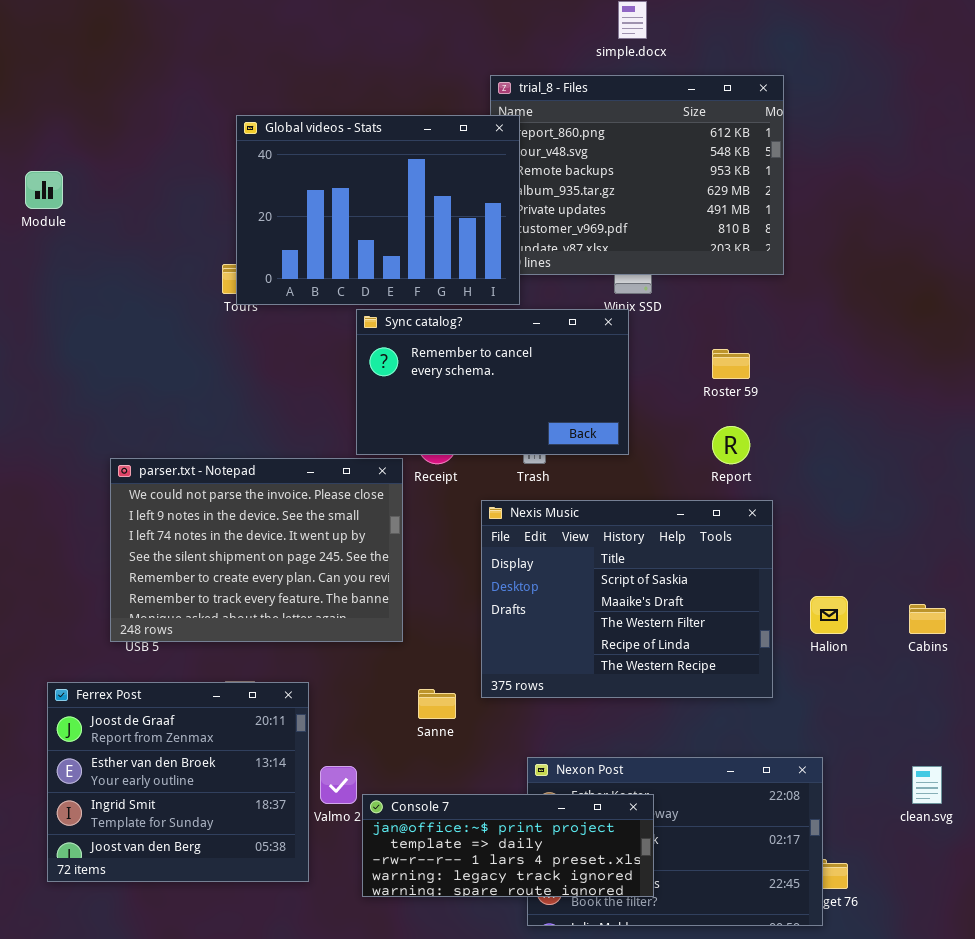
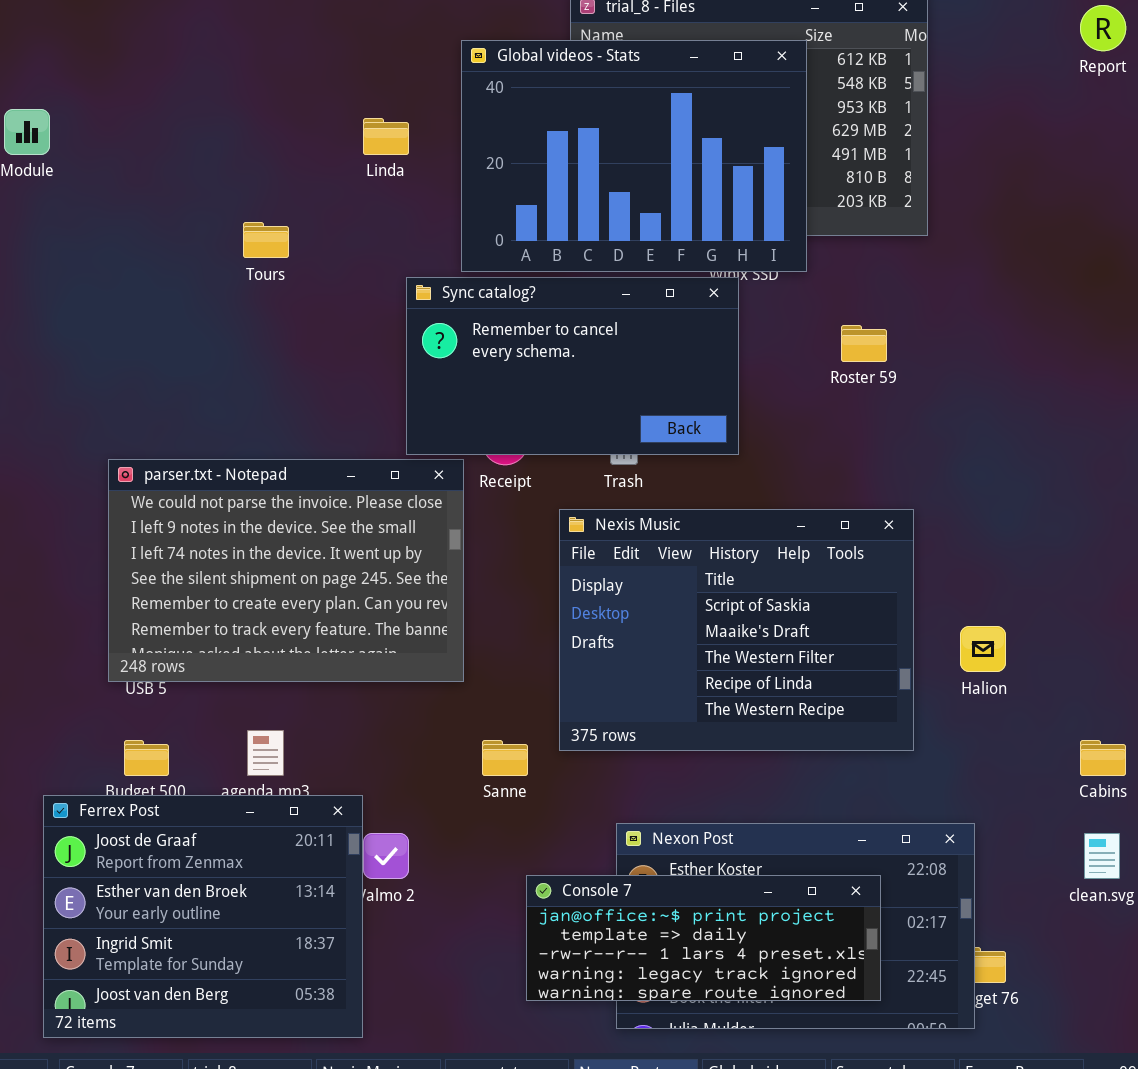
Global videos - Stats: [236,115,520,305] -> [461,40,807,272], moved
Report: [712,426,750,464] -> [1080,5,1126,51], moved
Cabins: [909,604,946,634] -> [1080,740,1126,776], moved
Ferrex Post: [47,682,309,882] -> [43,795,363,1038], moved
Console 7: [362,794,654,897] -> [526,875,881,1001], moved

